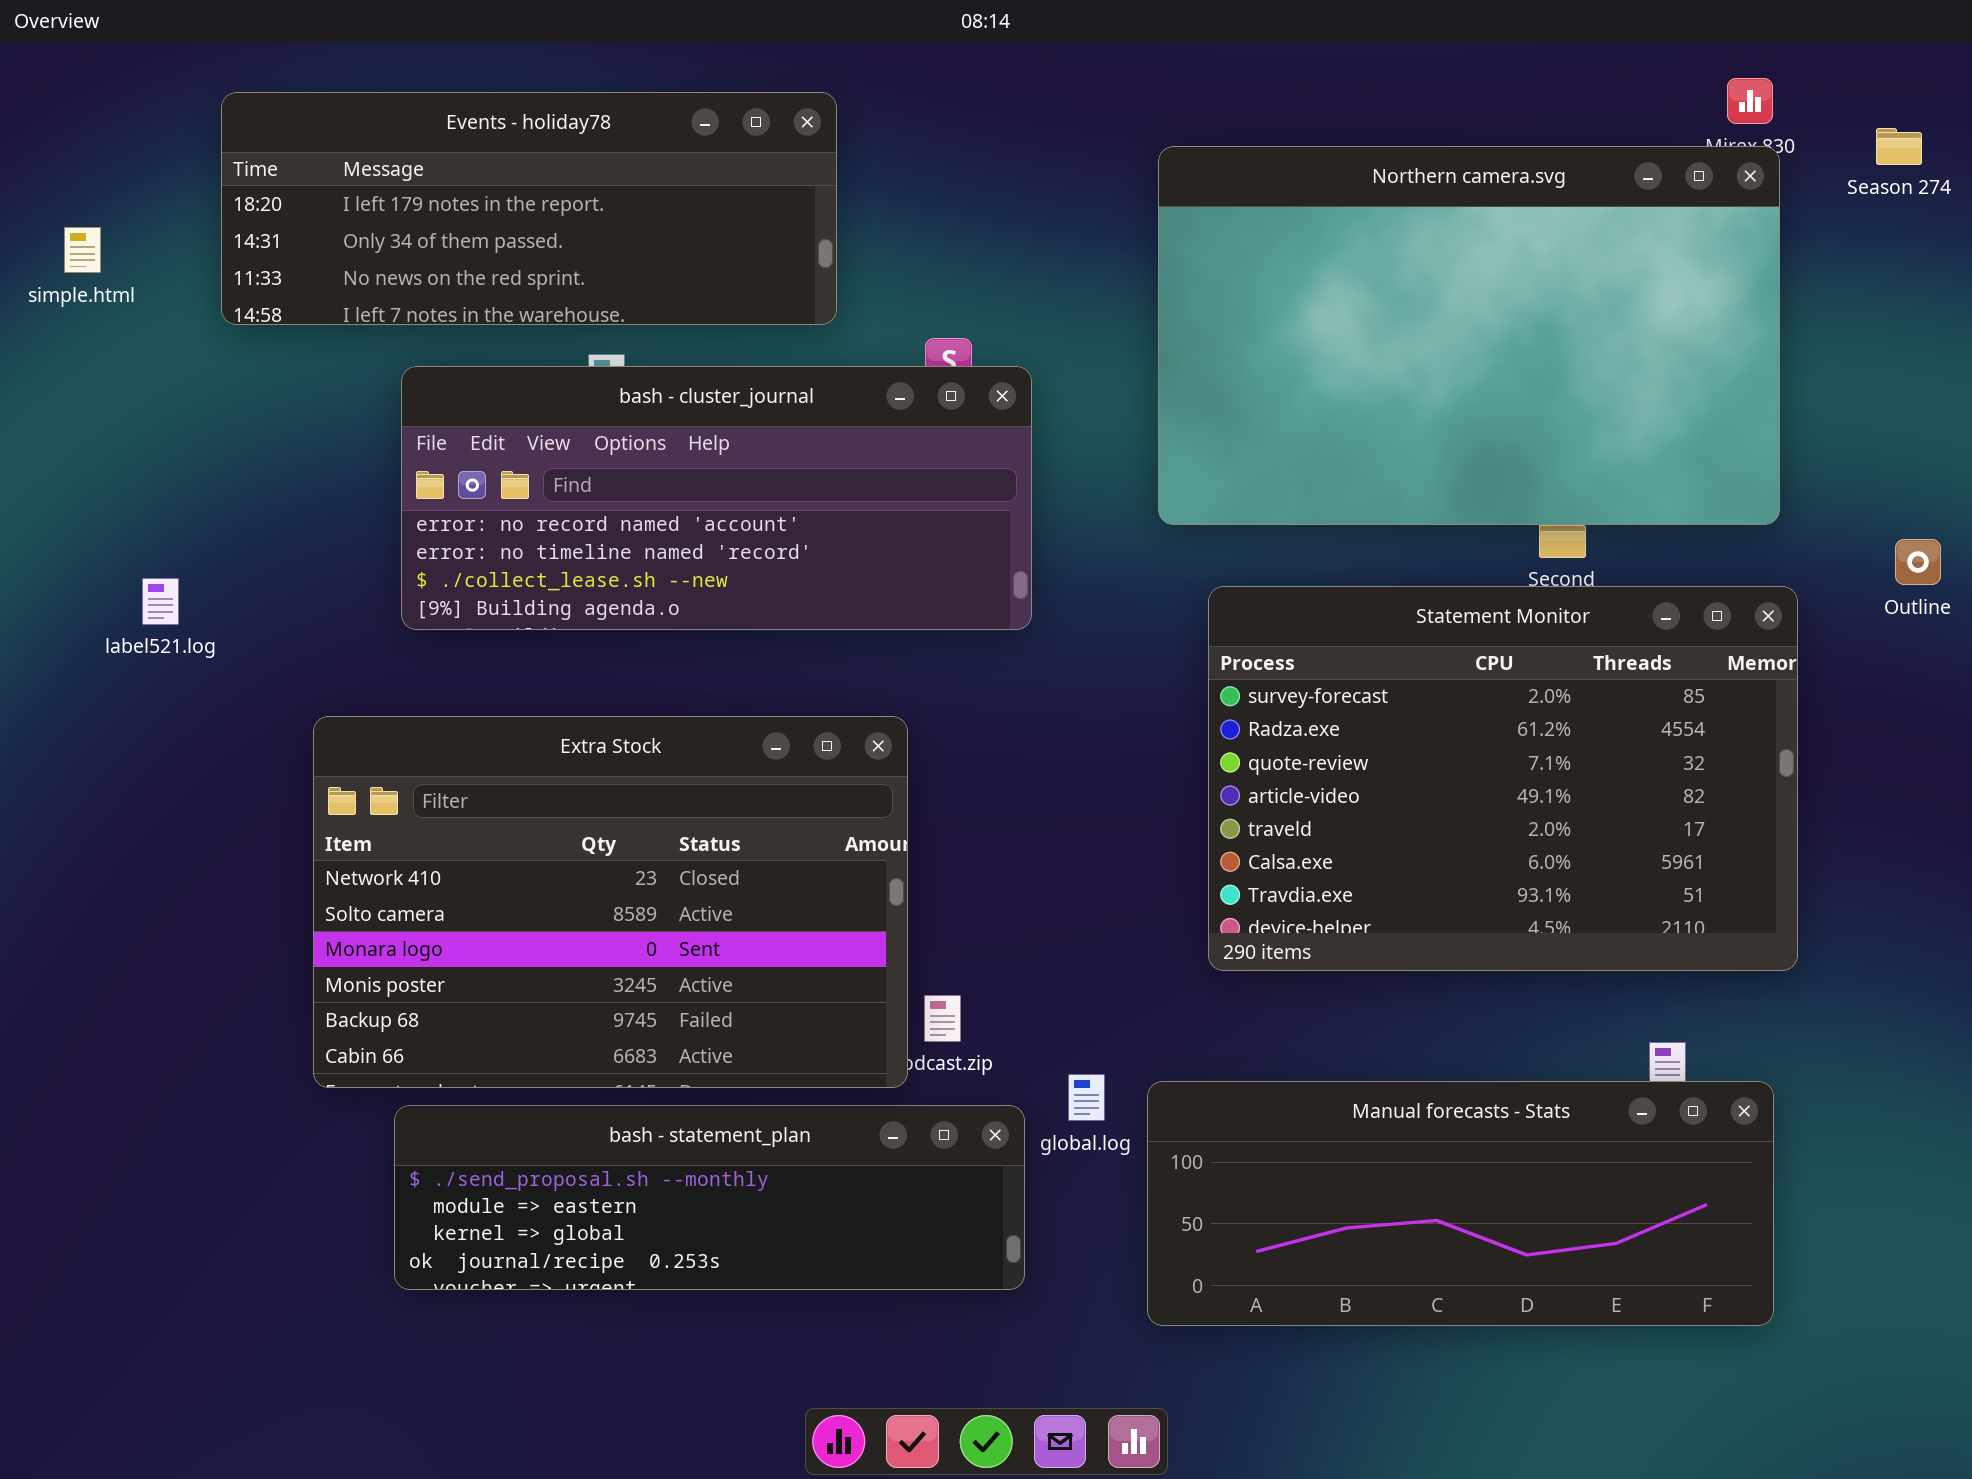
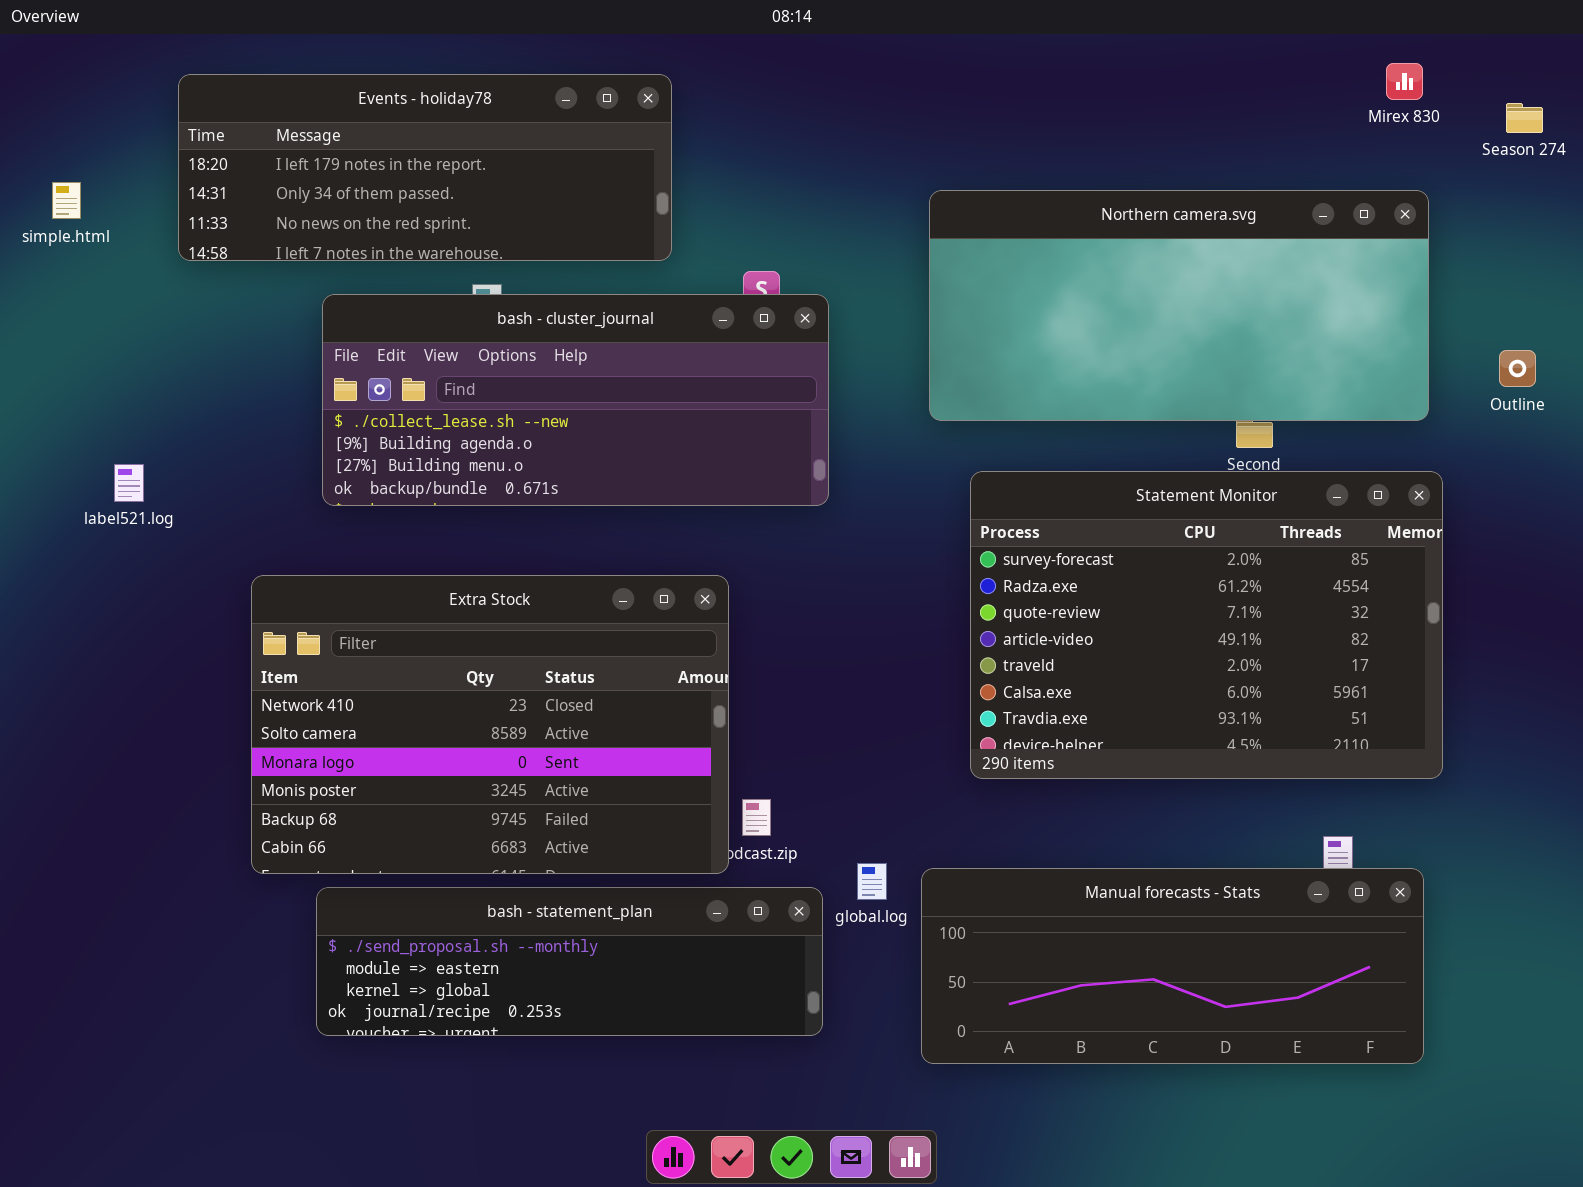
Northern camera.svg: [1158,146,1780,525] -> [929,190,1429,421], resized
bash - cluster_journal: [401,366,1032,630] -> [322,294,829,506], scrolled down 2 rows
Outline: [1895,539,1941,585] -> [1499,350,1536,387], moved

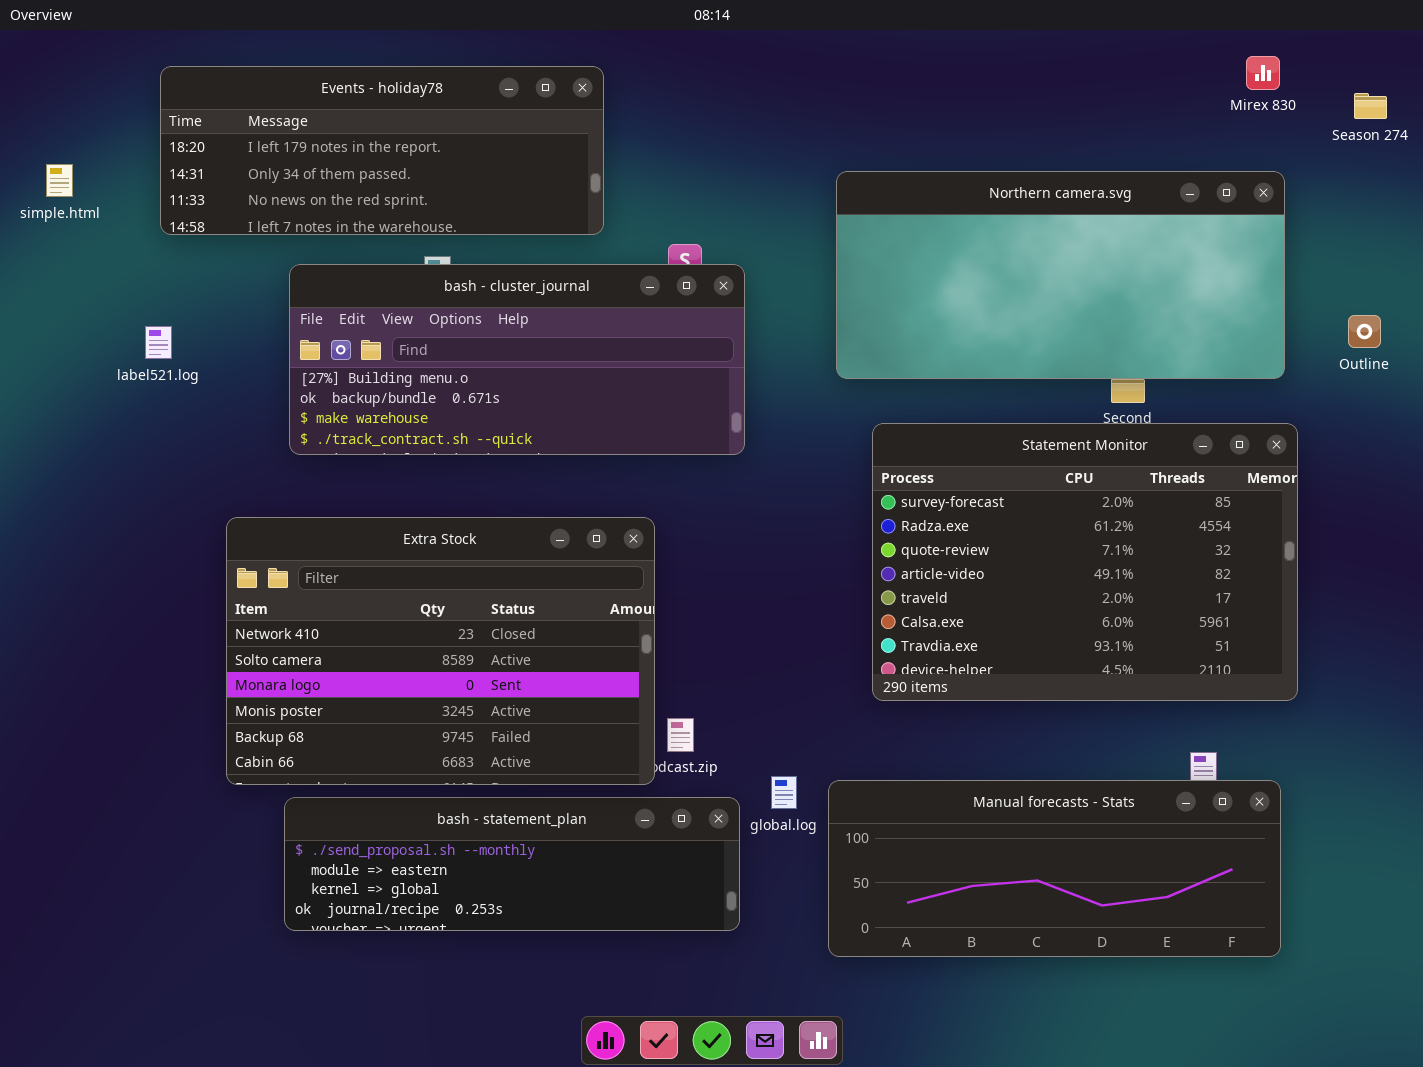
bash - cluster_journal: [322,294,829,506] -> [289,264,745,455], scrolled down 2 rows
label521.log: [114,464,144,502] -> [145,326,172,359], moved

